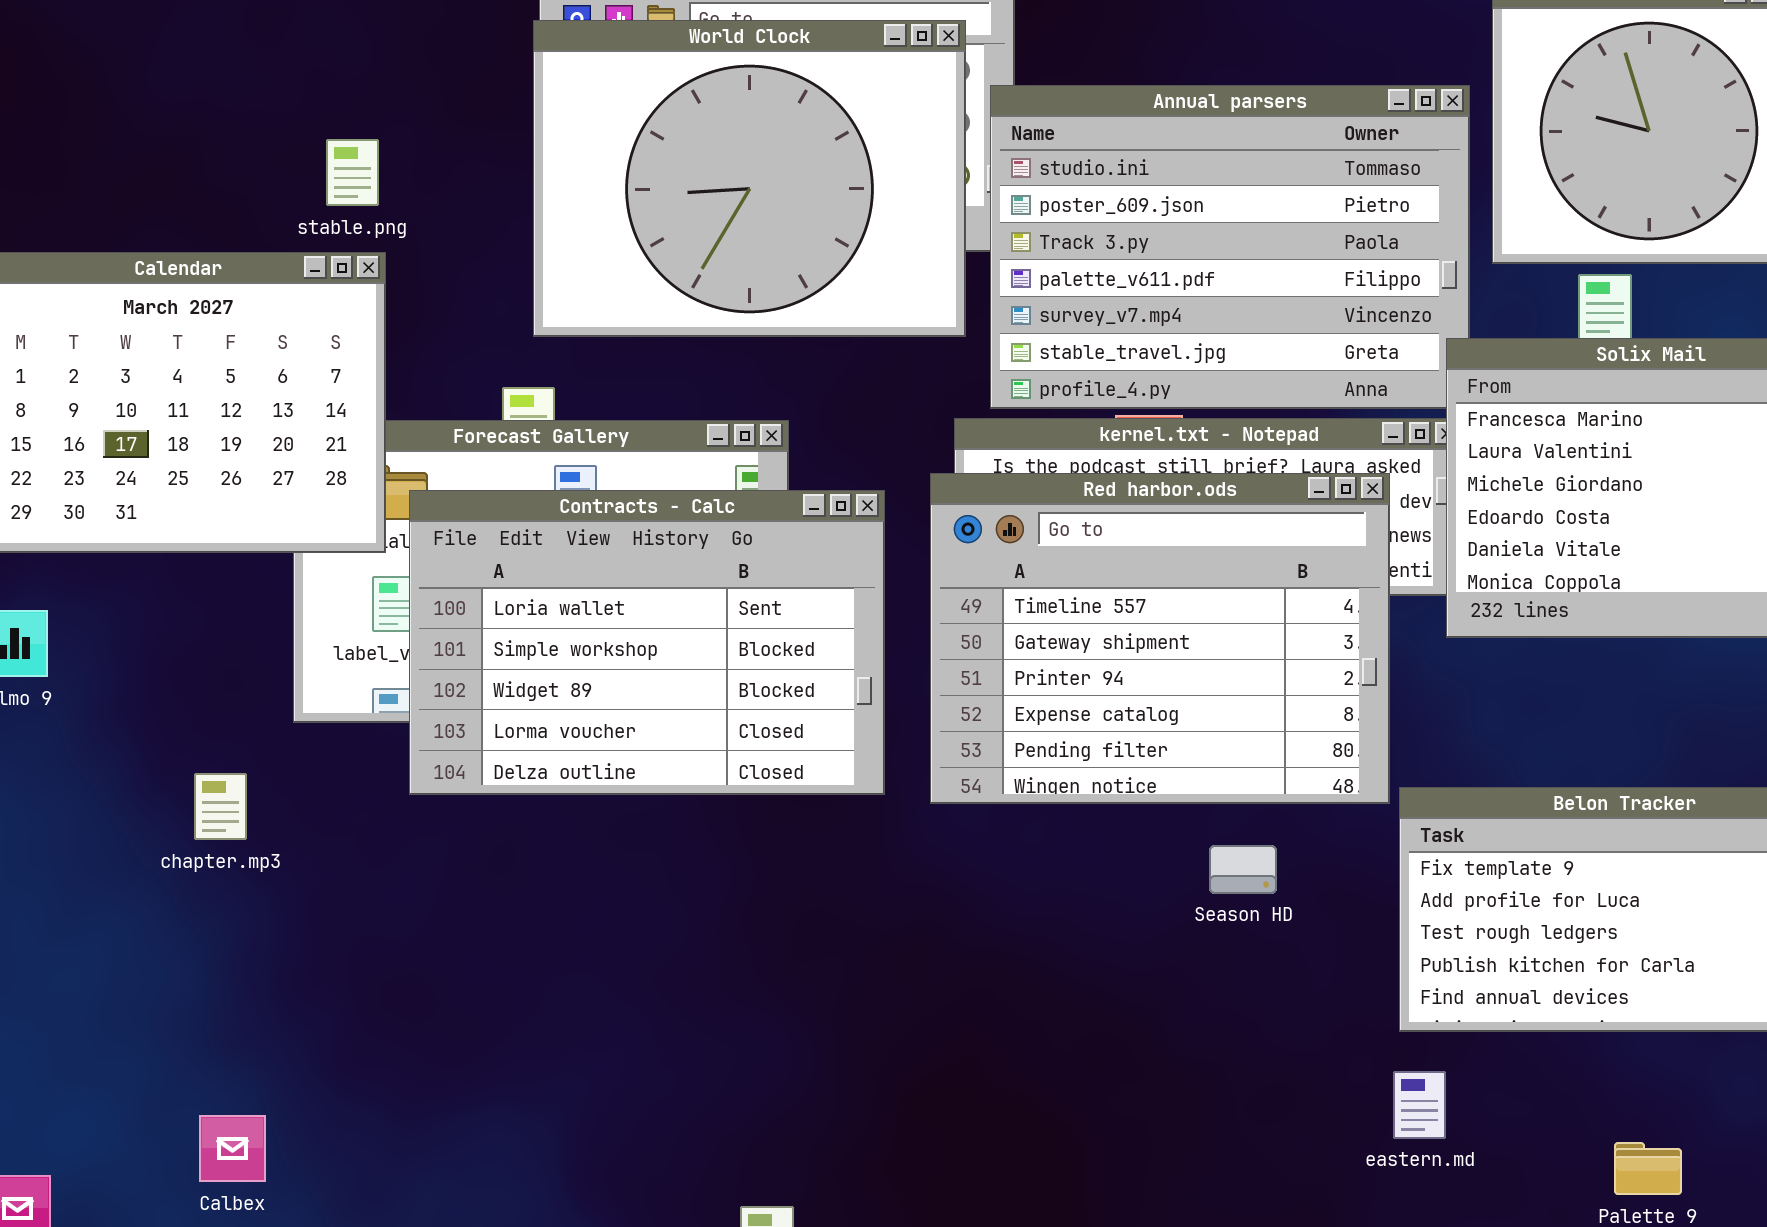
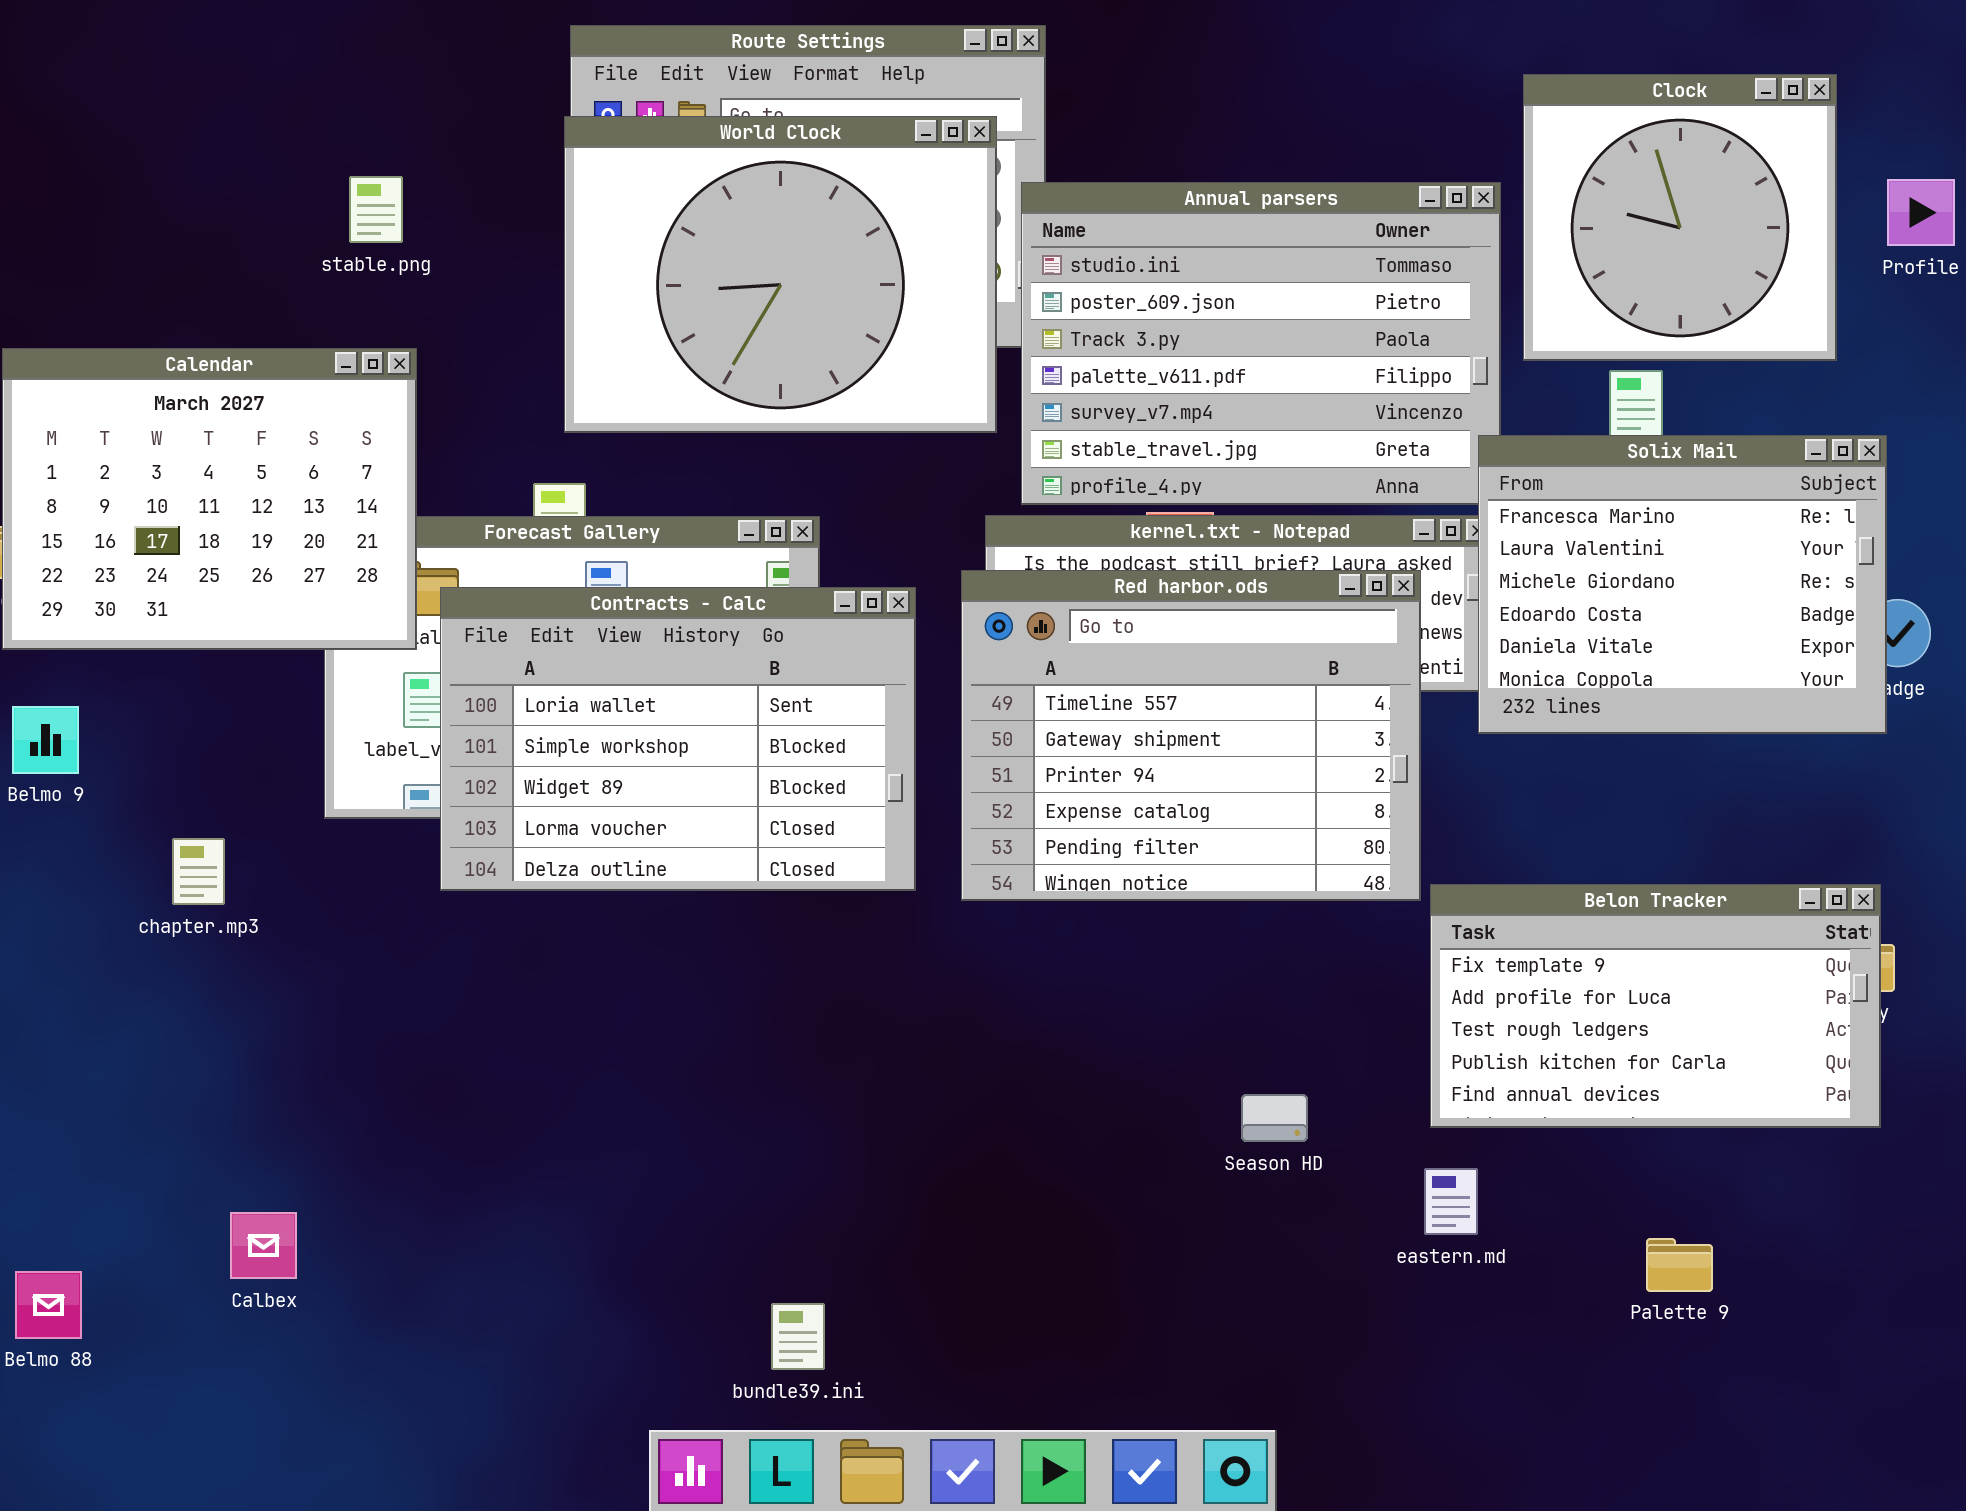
stable.png: [326,139,379,206] -> [349,176,403,243], moved
chapter.mp3: [194,773,247,840] -> [172,838,225,905], moved
Season HD: [1209,845,1277,894] -> [1241,1094,1308,1142], moved

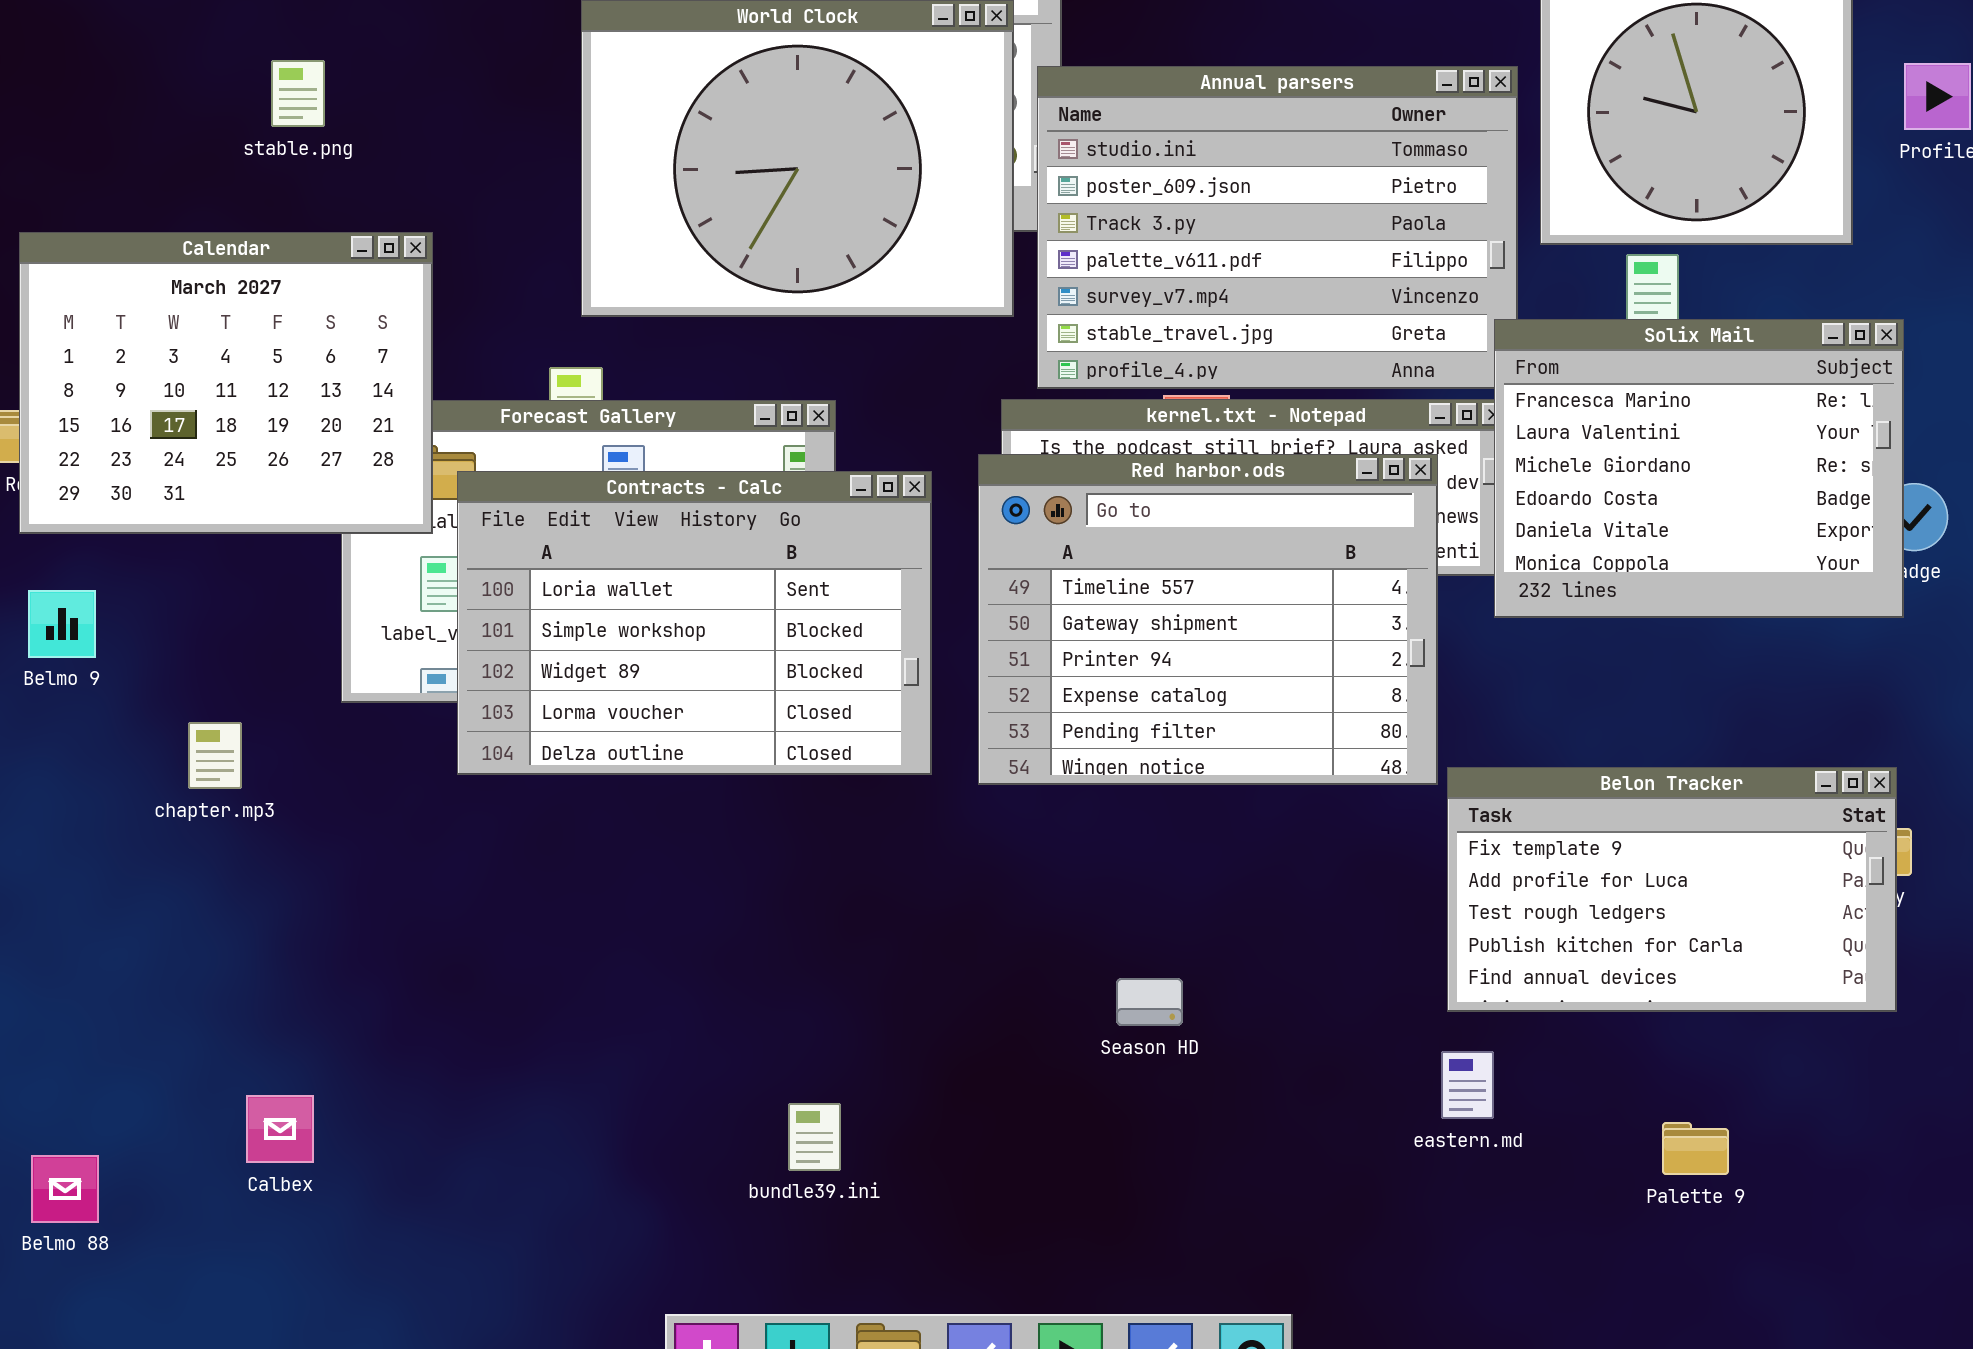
stable.png: [349,176,403,243] -> [271,60,325,127], moved
Season HD: [1241,1094,1308,1142] -> [1116,978,1183,1026], moved
bundle39.ini: [771,1303,825,1370] -> [788,1103,841,1171], moved

